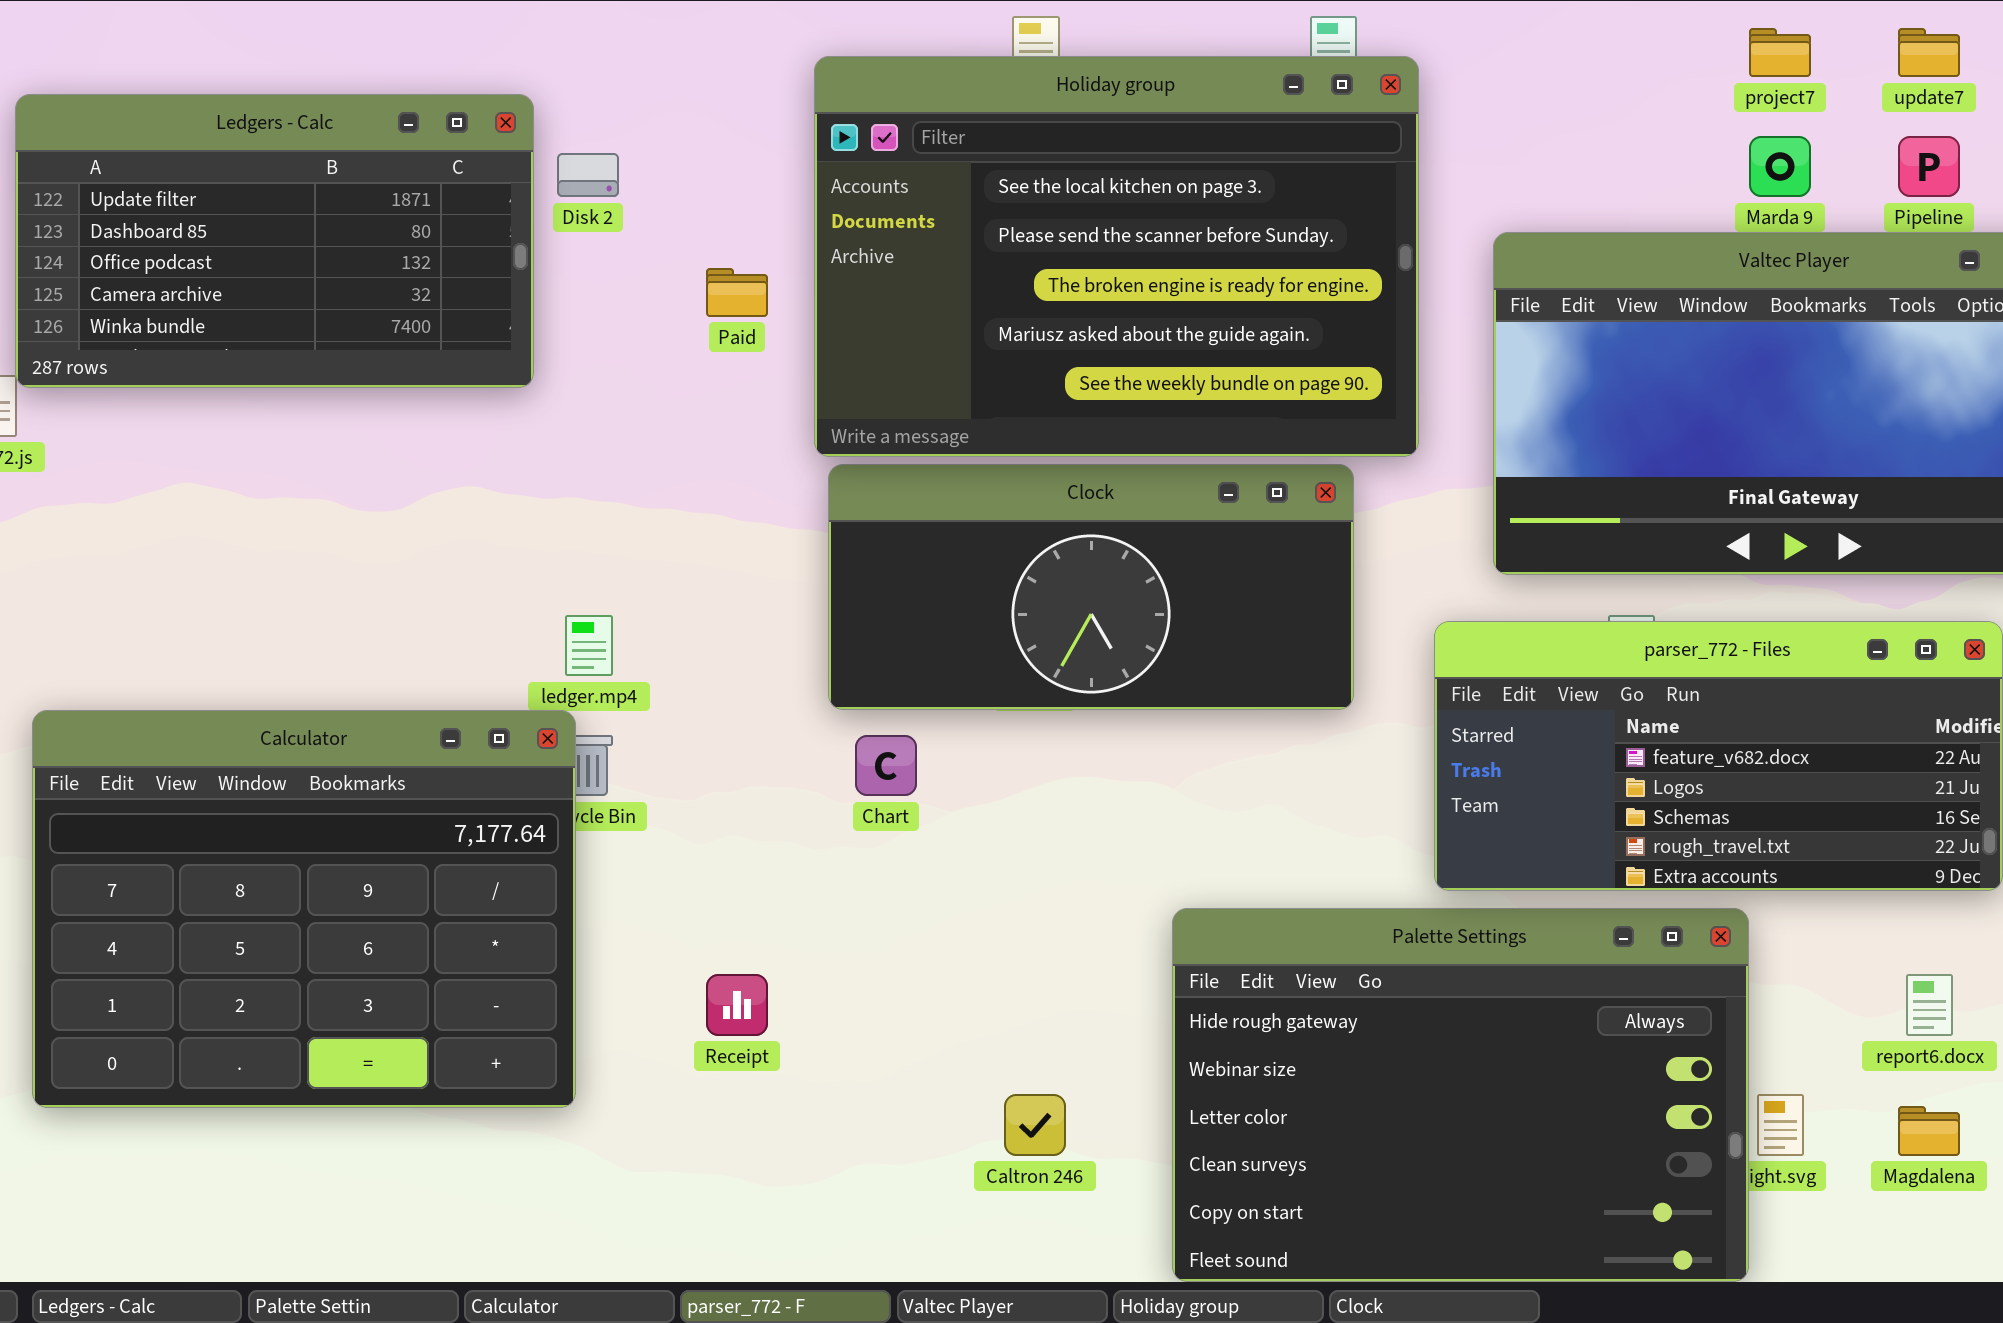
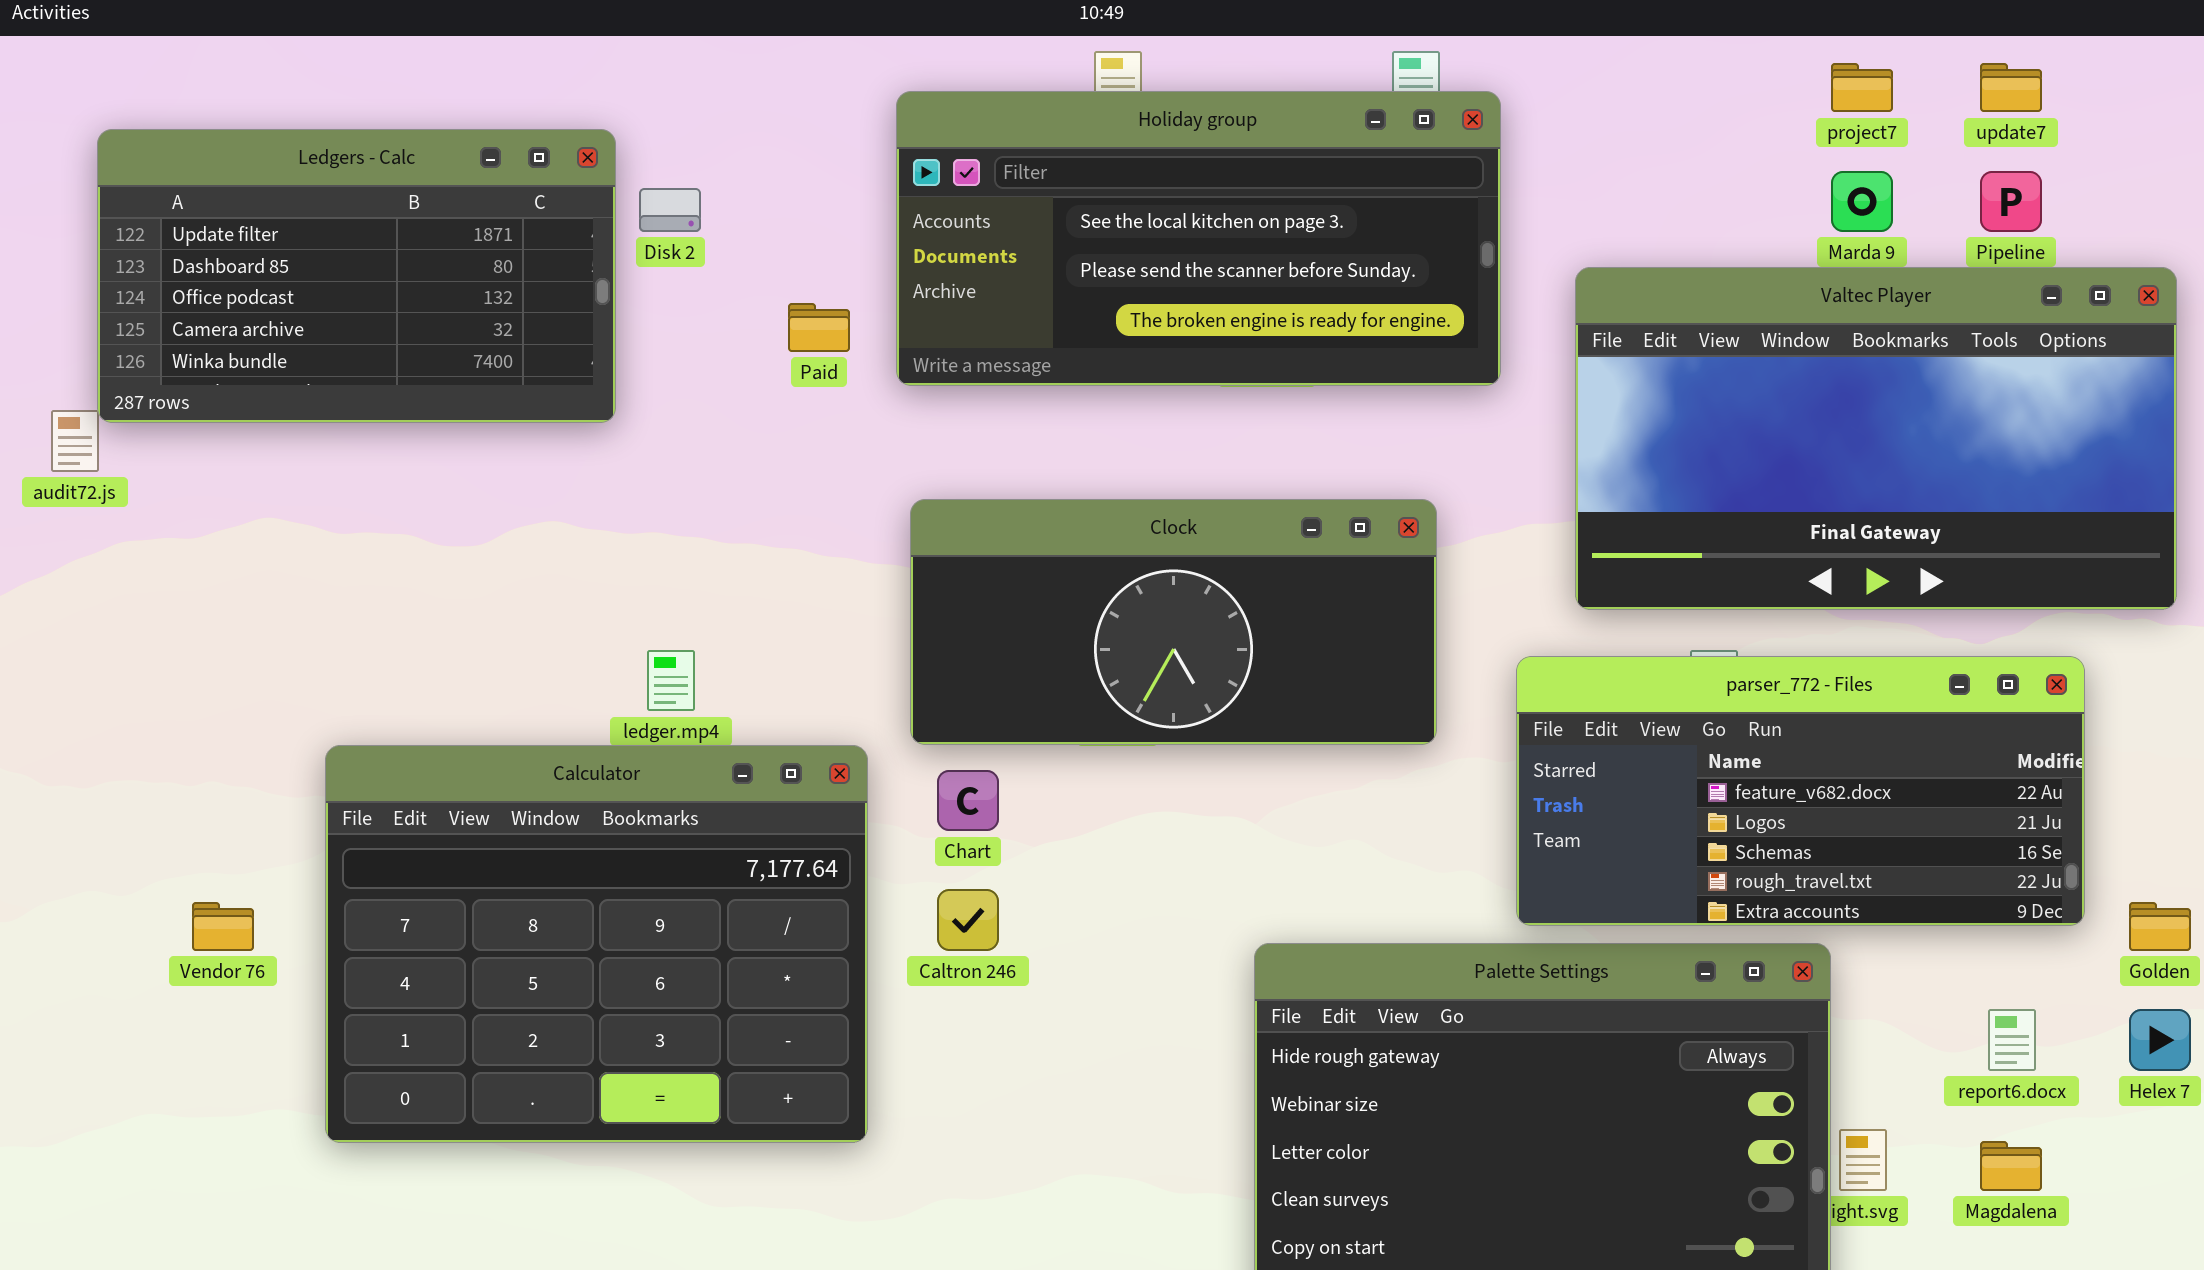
Holiday group: [814,56,1419,457] -> [896,91,1501,386], resized
Calculator: [32,710,576,1108] -> [325,745,868,1143], moved
Caltron 246: [1004,1094,1066,1156] -> [937,889,999,951], moved

